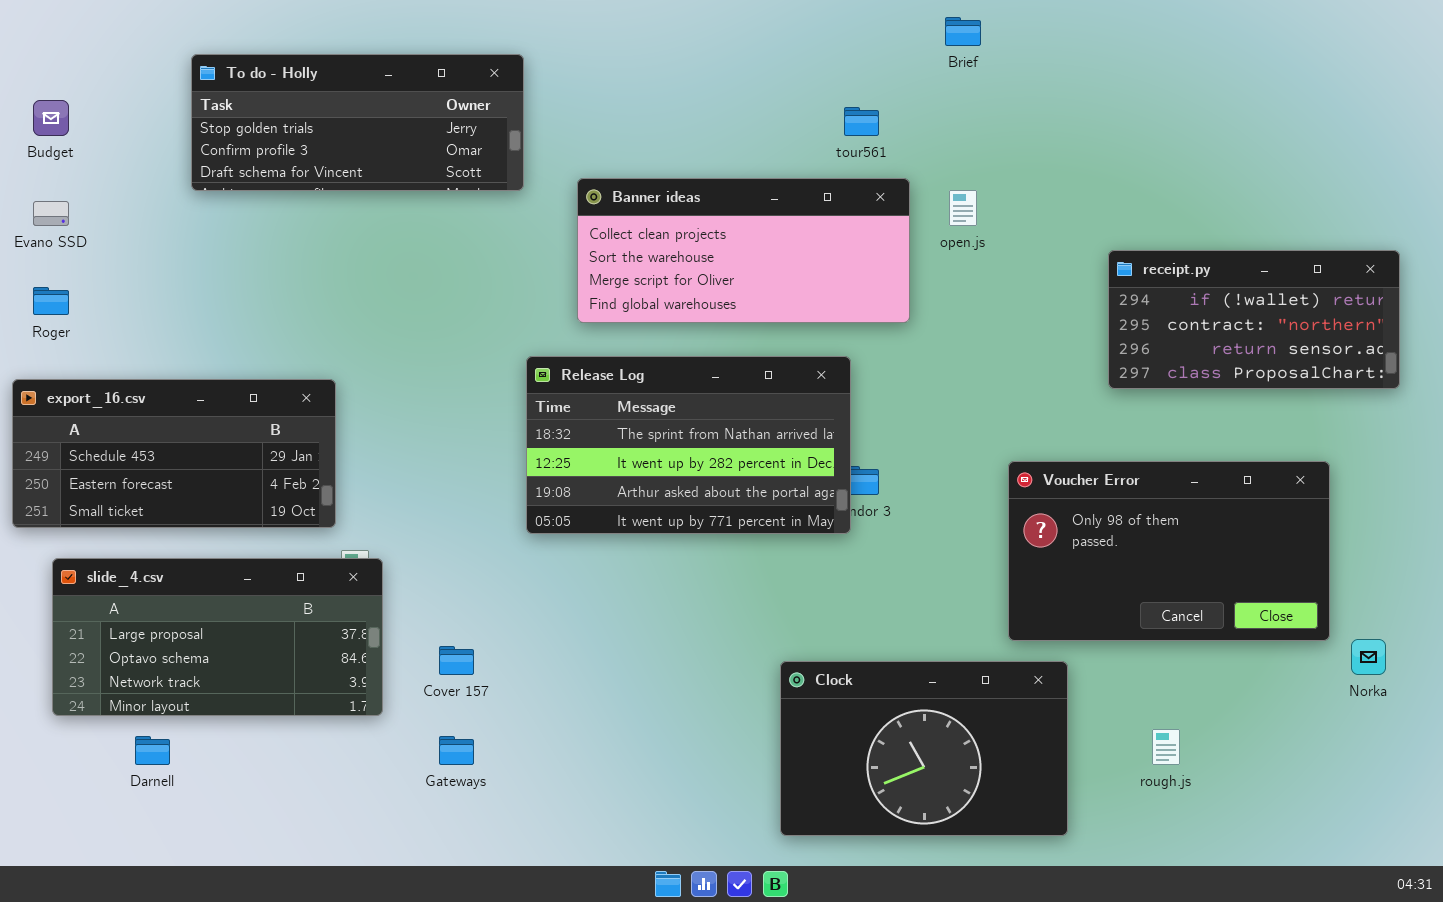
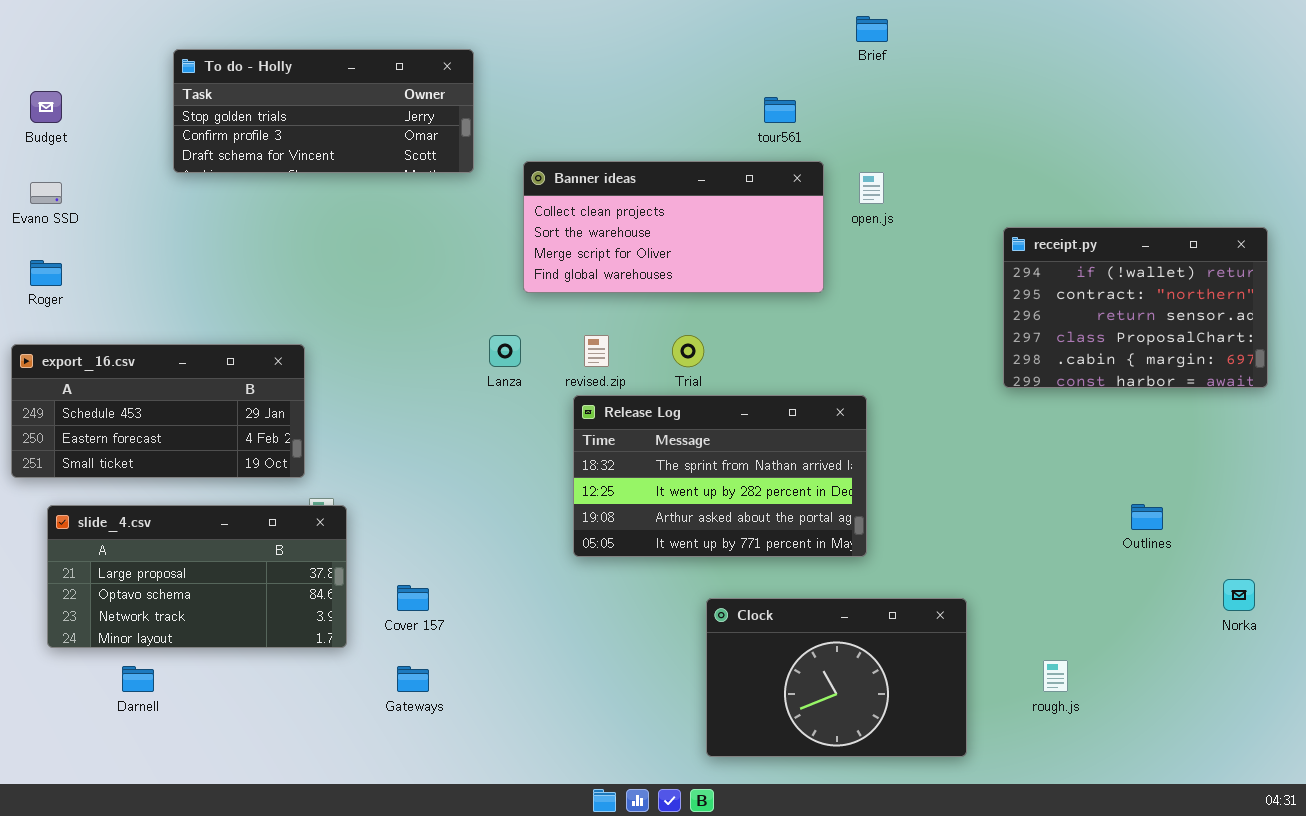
receipt.py: [1108,250,1400,389] -> [1003,227,1268,388], resized
Release Log: [526,356,851,534] -> [573,395,867,557], moved
Voucher Error: [1008,461,1330,641] -> none, closed

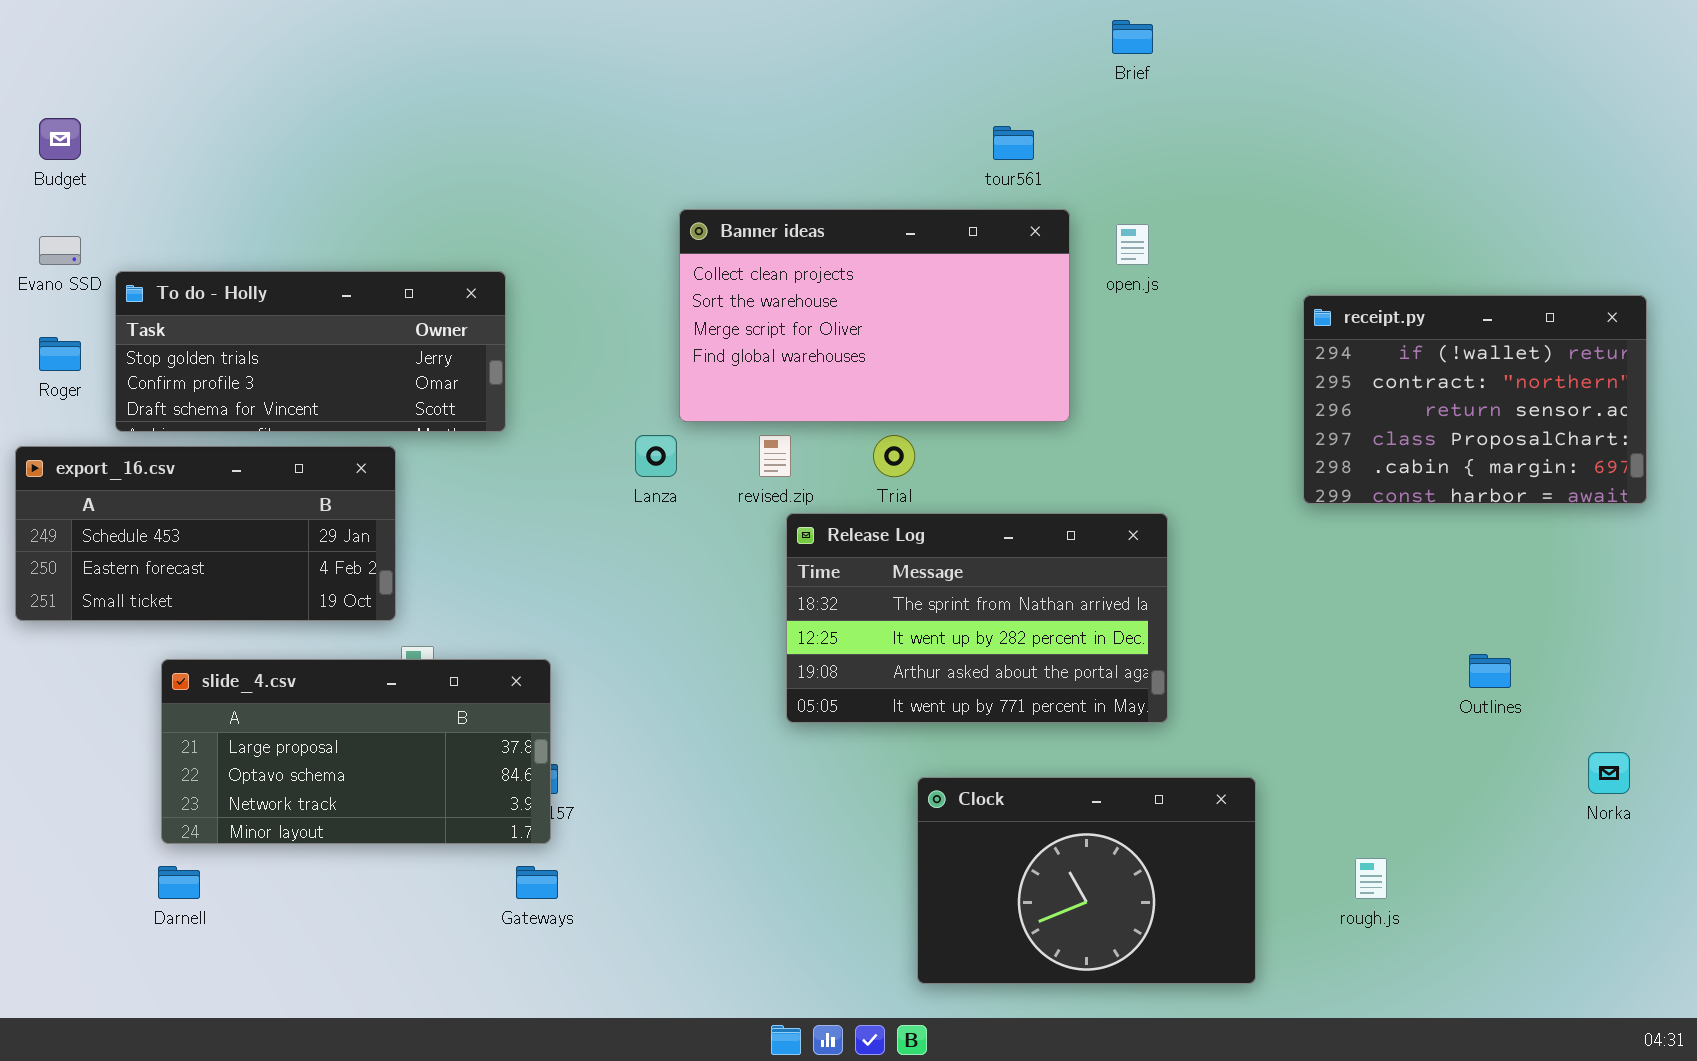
To do - Holly: [173,49,474,173] -> [115,271,506,432], moved
Banner ideas: [523,161,824,293] -> [679,209,1070,422], resized
Release Log: [573,395,867,557] -> [786,513,1168,723], moved
slide_4.csv: [47,505,347,648] -> [161,659,551,844], moved

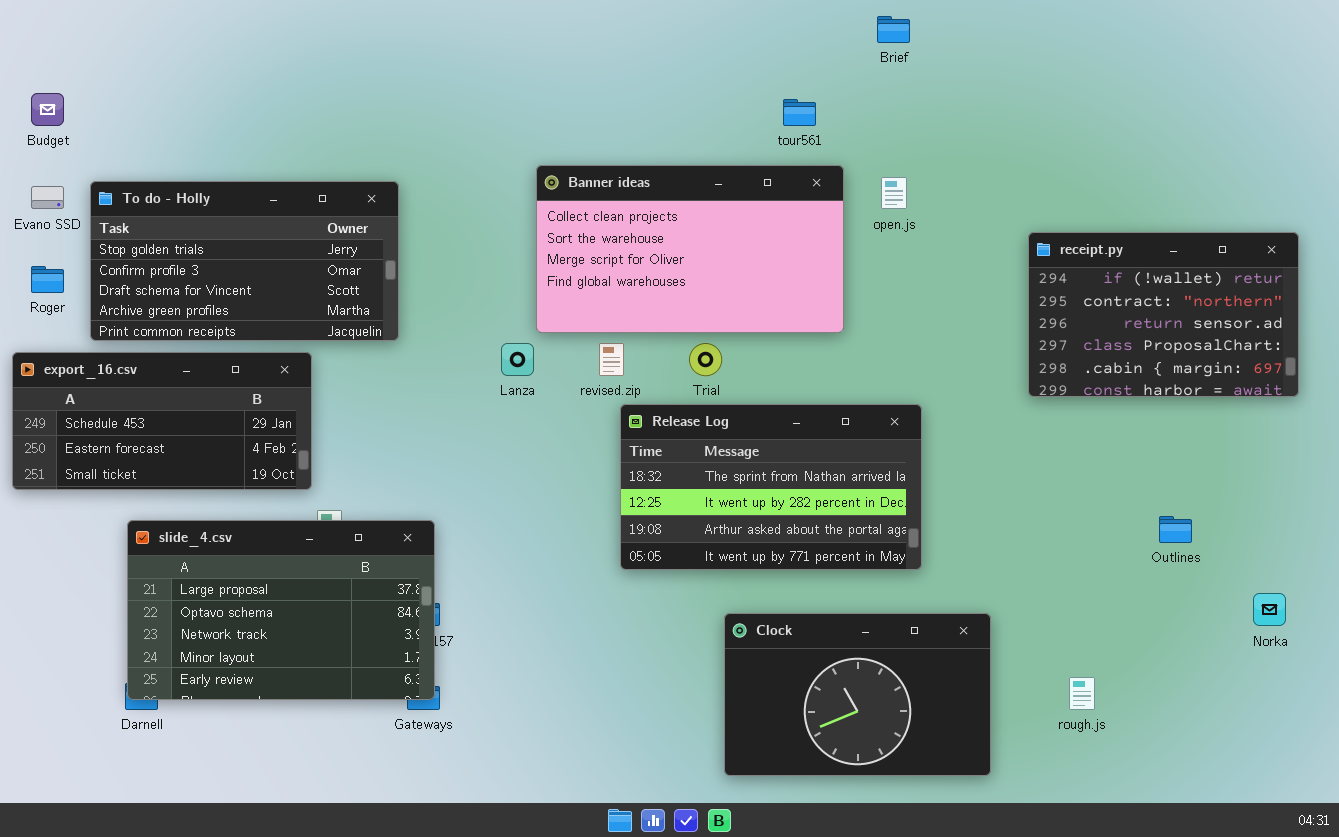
To do - Holly: [115,271,506,432] -> [90,181,399,341], resized
slide_4.csv: [161,659,551,844] -> [127,520,435,700], resized

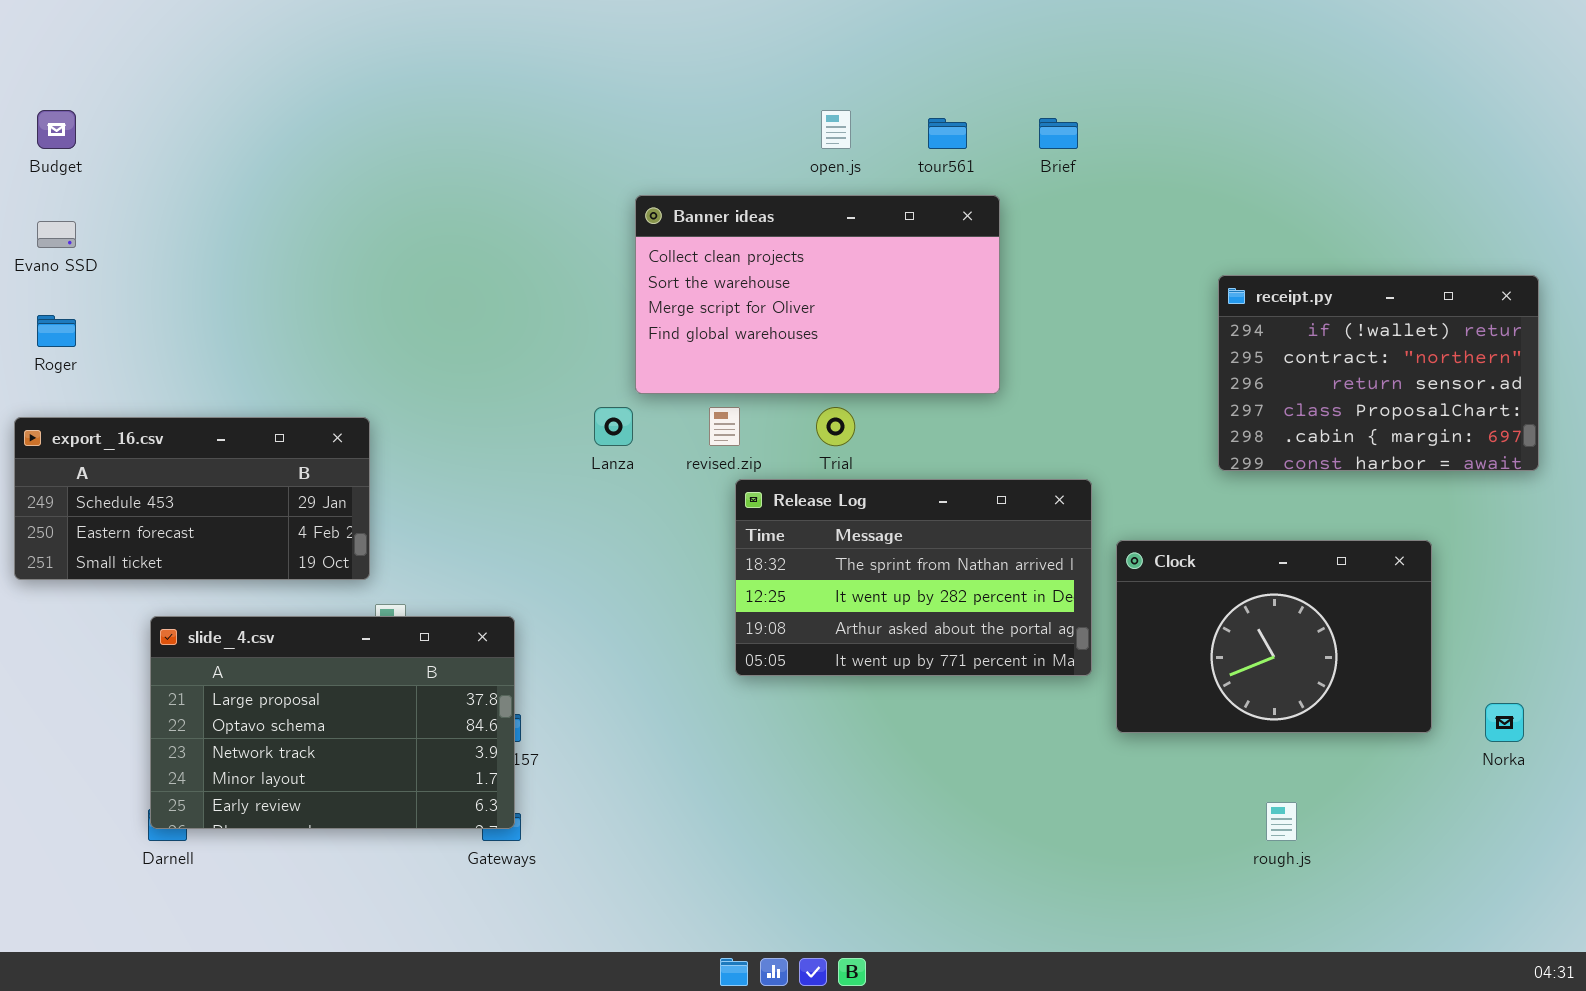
Brief: [877,16,910,43] -> [1039,118,1078,149], moved
open.js: [881,177,907,209] -> [821,110,851,149], moved
To do - Holly: [90,181,399,341] -> none, closed
Clock: [724,613,991,776] -> [1116,540,1432,733], moved

